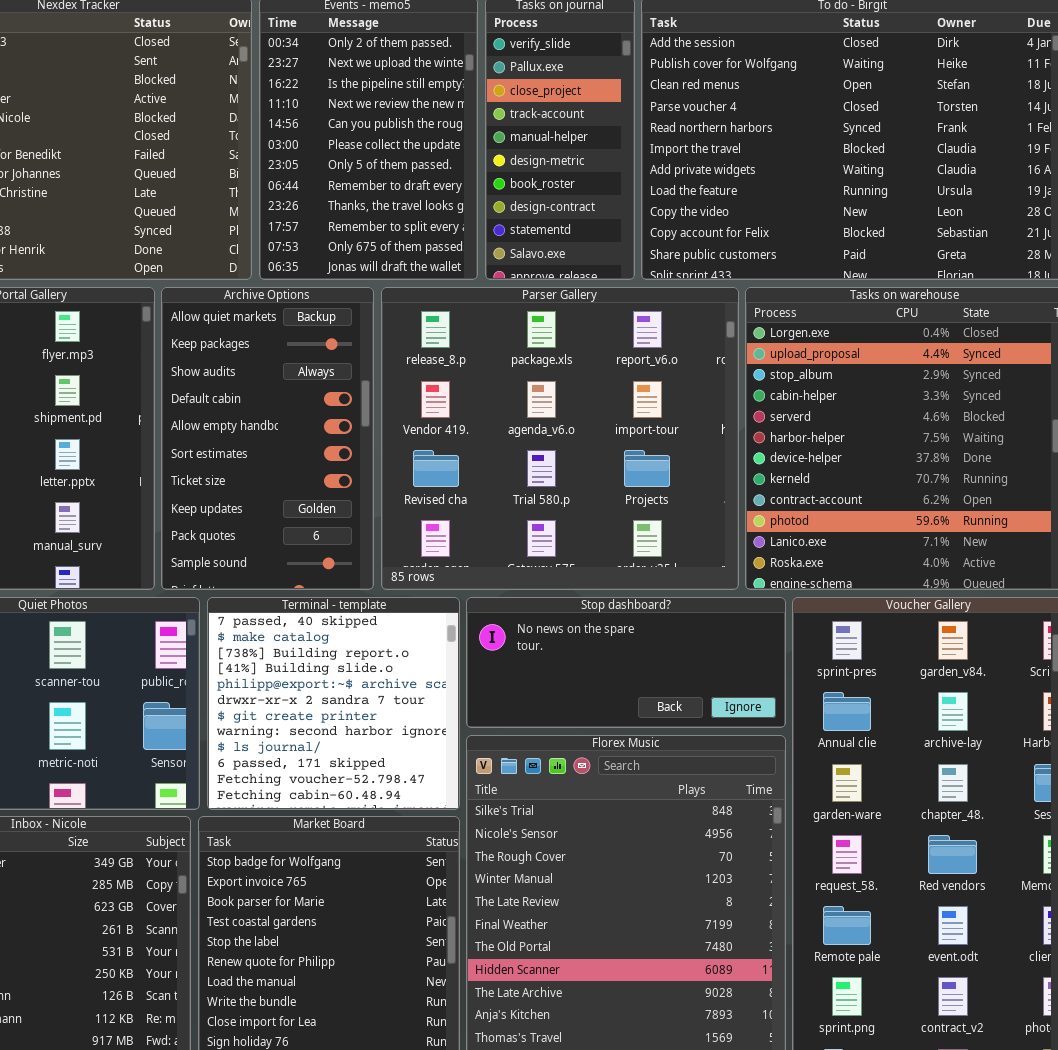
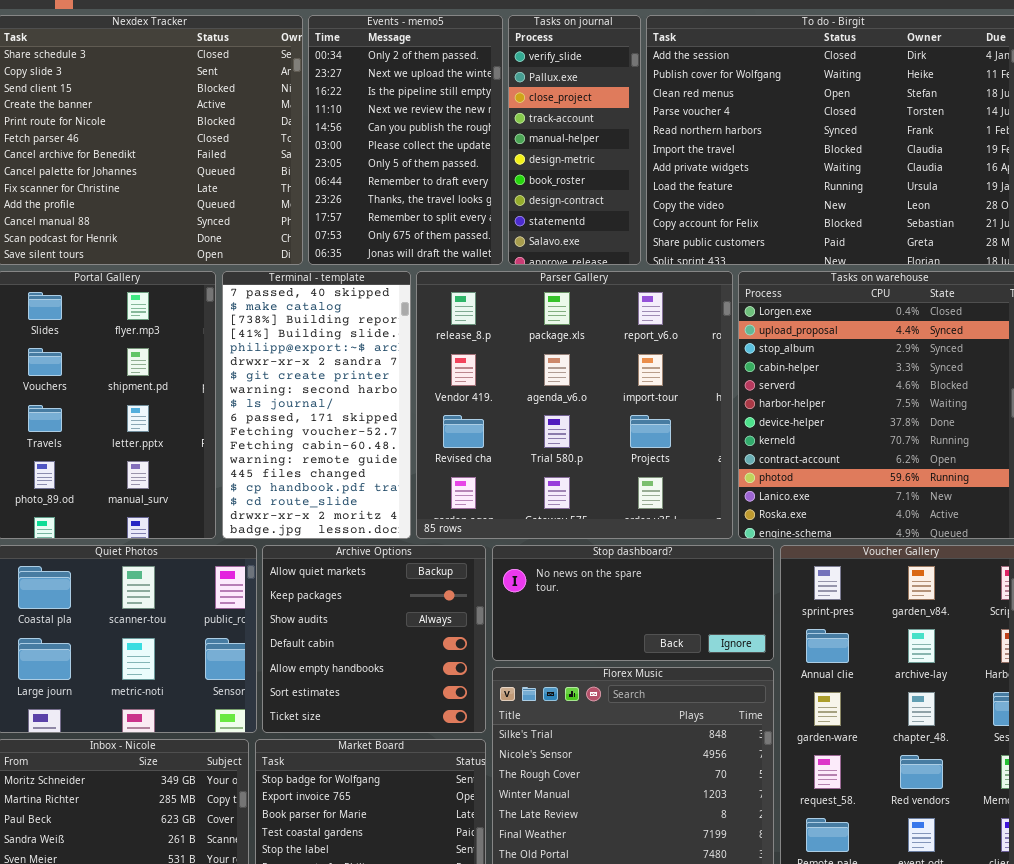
Archive Options: [161,287,374,590] -> [262,545,486,733], moved, resized
Terminal - template: [207,597,460,810] -> [222,271,411,539], moved, resized

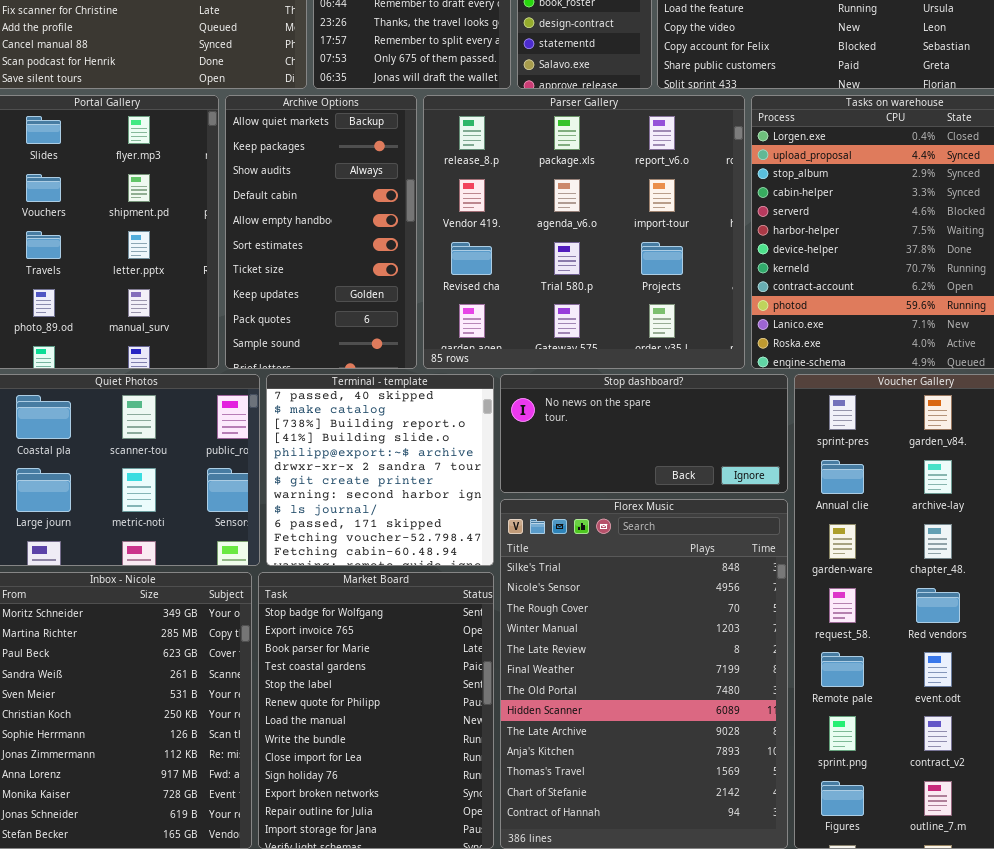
Terminal - template: [222,271,411,539] -> [266,374,494,566], moved, resized
Archive Options: [262,545,486,733] -> [225,95,417,369], moved, resized

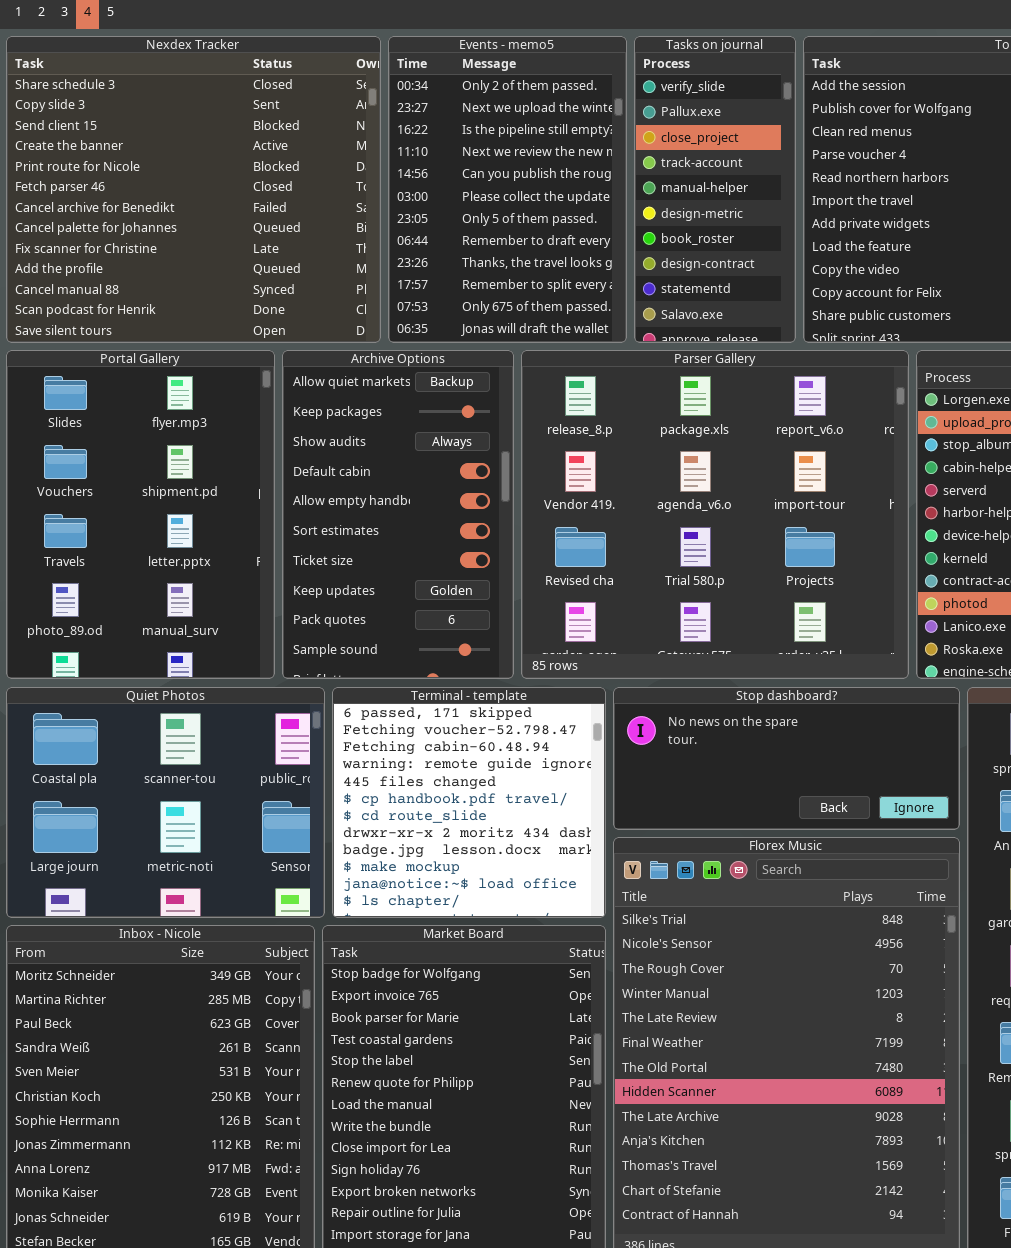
Terminal - template: [266,374,494,566] -> [332,687,606,918], scrolled down 9 rows

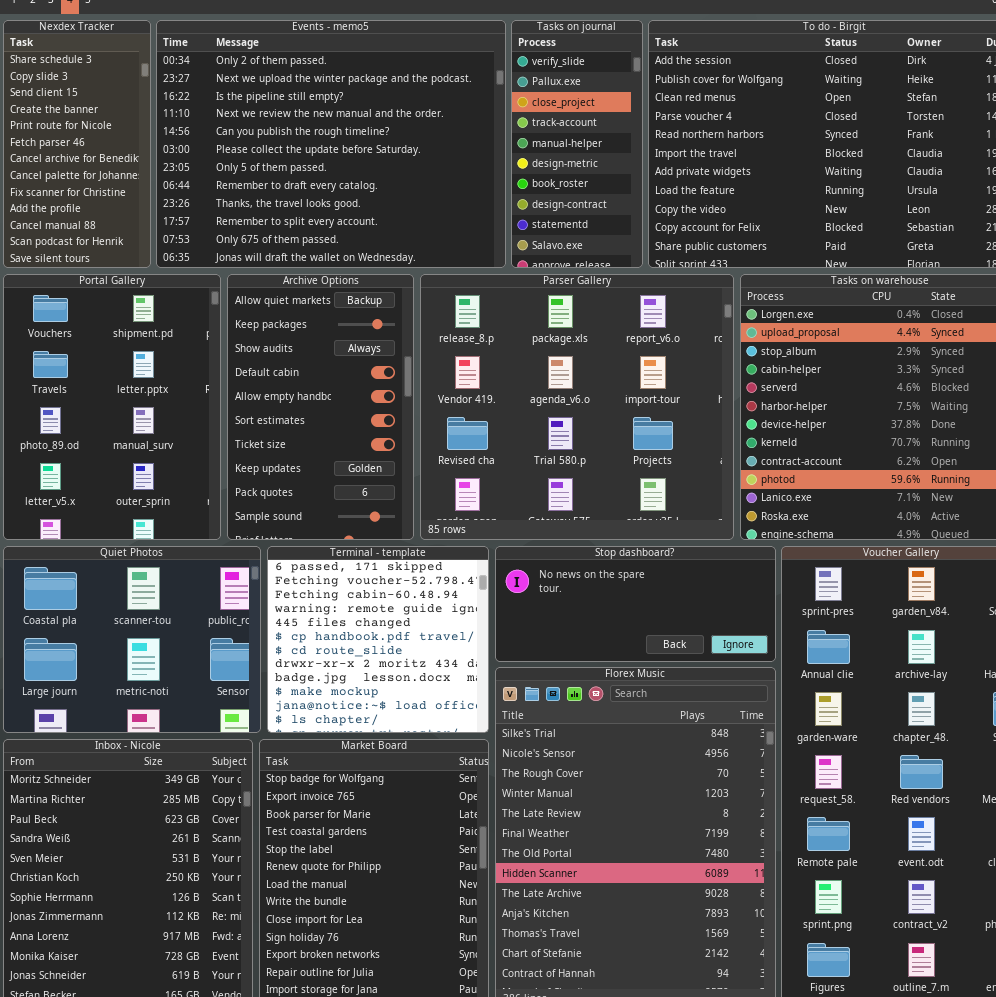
Nexdex Tracker: [6,36,381,343] -> [3,20,151,268], resized
Events - memo5: [388,36,627,343] -> [156,20,506,268], resized
Portal Gallery: [6,350,275,679] -> [3,274,221,540], scrolled down 1 row

